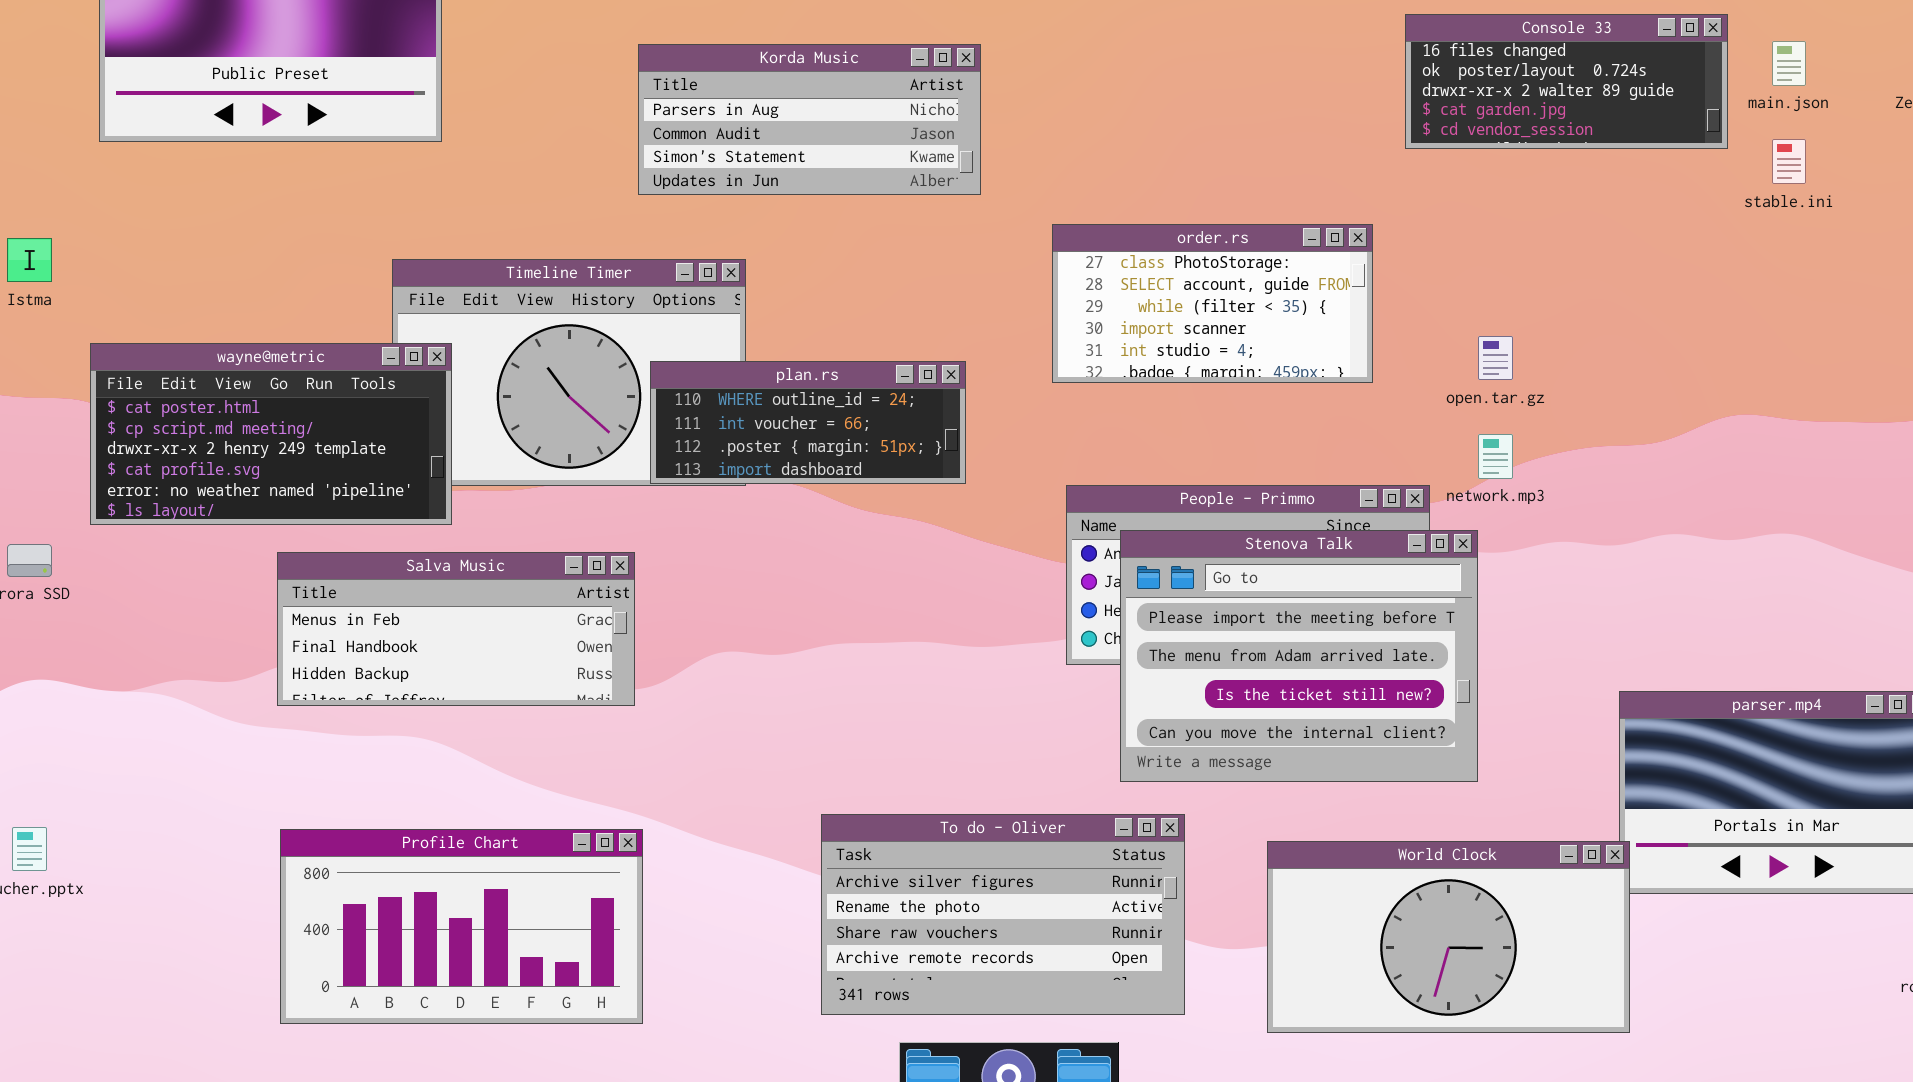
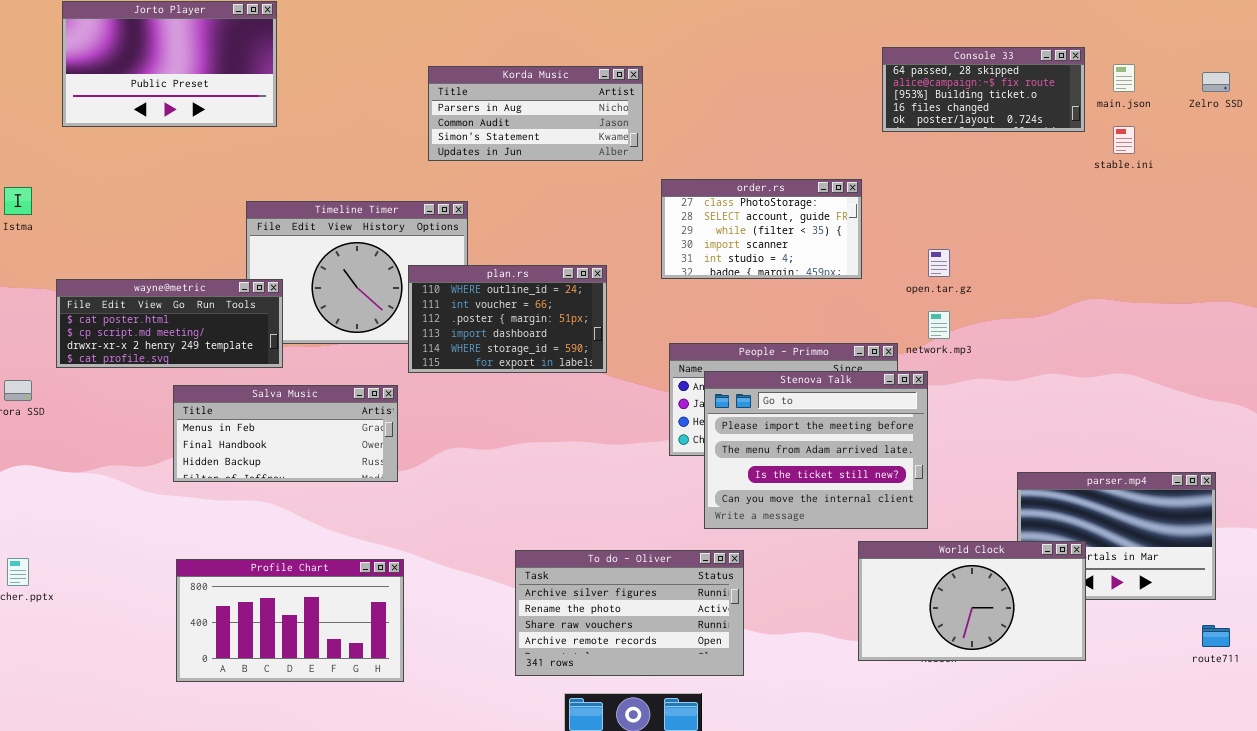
Console 33: [1405,14,1728,149] -> [882,47,1085,132], scrolled up 3 rows
Korda Music: [638,44,981,195] -> [428,66,643,161], moved
wayne@metric: [90,343,452,525] -> [56,279,283,368], resized
plan.rs: [650,361,966,484] -> [408,265,607,373], resized
World Clock: [1267,841,1630,1033] -> [858,541,1086,661], moved

